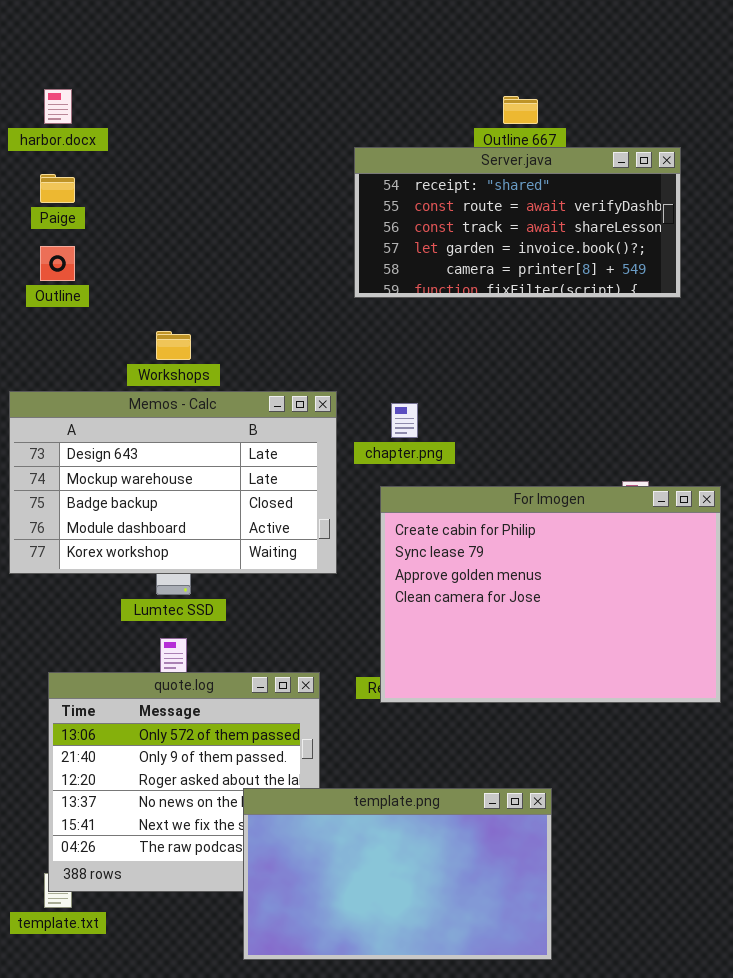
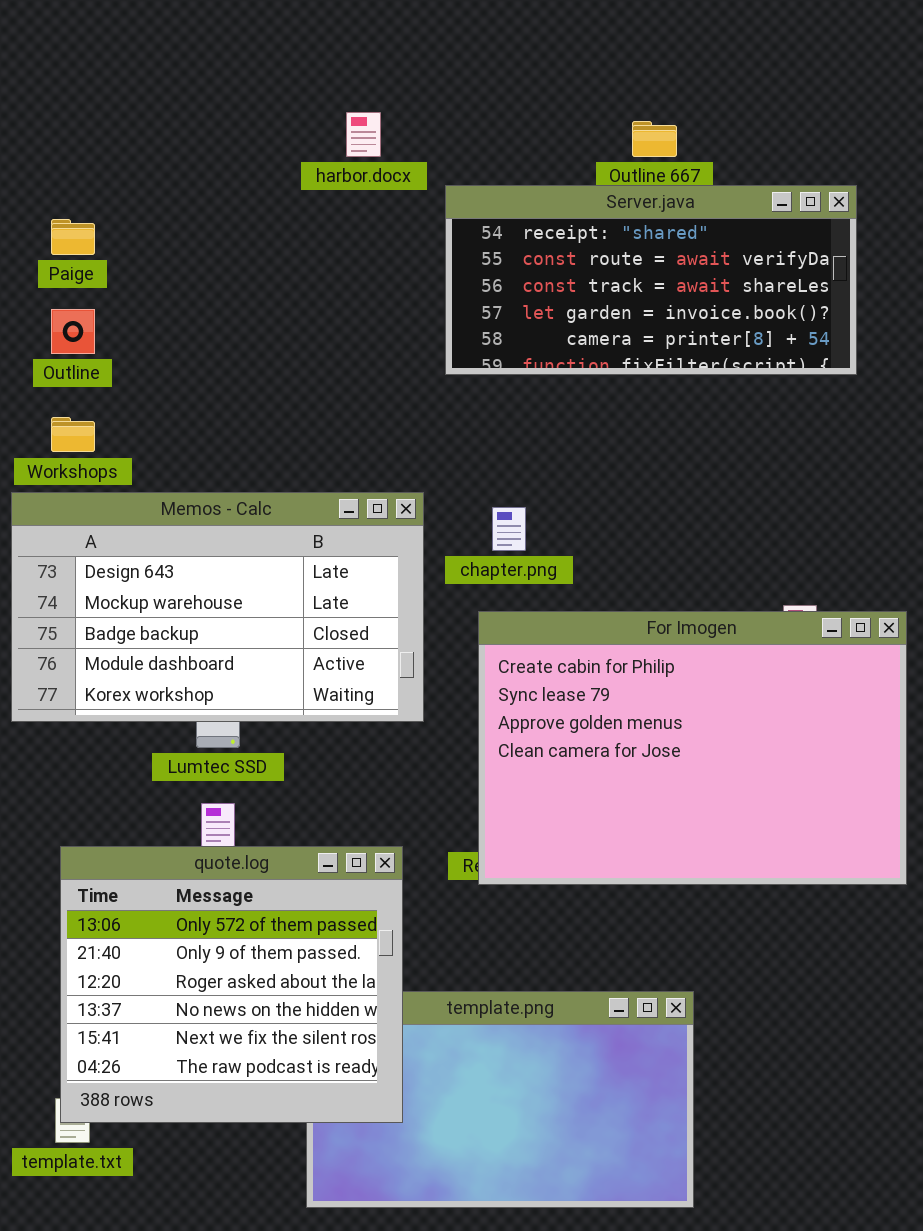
harbor.docx: [44,89,72,124] -> [346,112,381,157], moved
Workshops: [156,331,191,360] -> [51,417,95,452], moved
quote.log: [48,672,320,892] -> [60,846,403,1123], raised

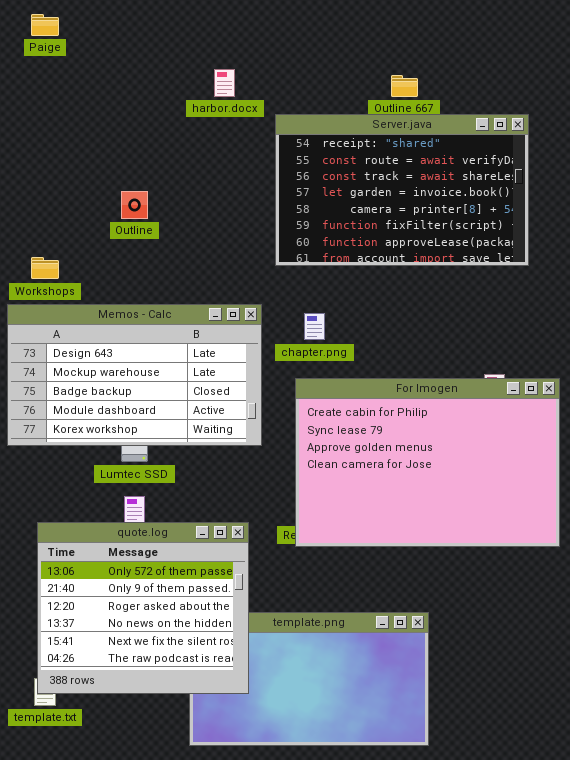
Server.java: [445,185,857,375] -> [275,114,529,266], resized
Paige: [51,219,95,255] -> [31,14,59,36], moved
Outline: [51,309,95,354] -> [121,191,148,219], moved

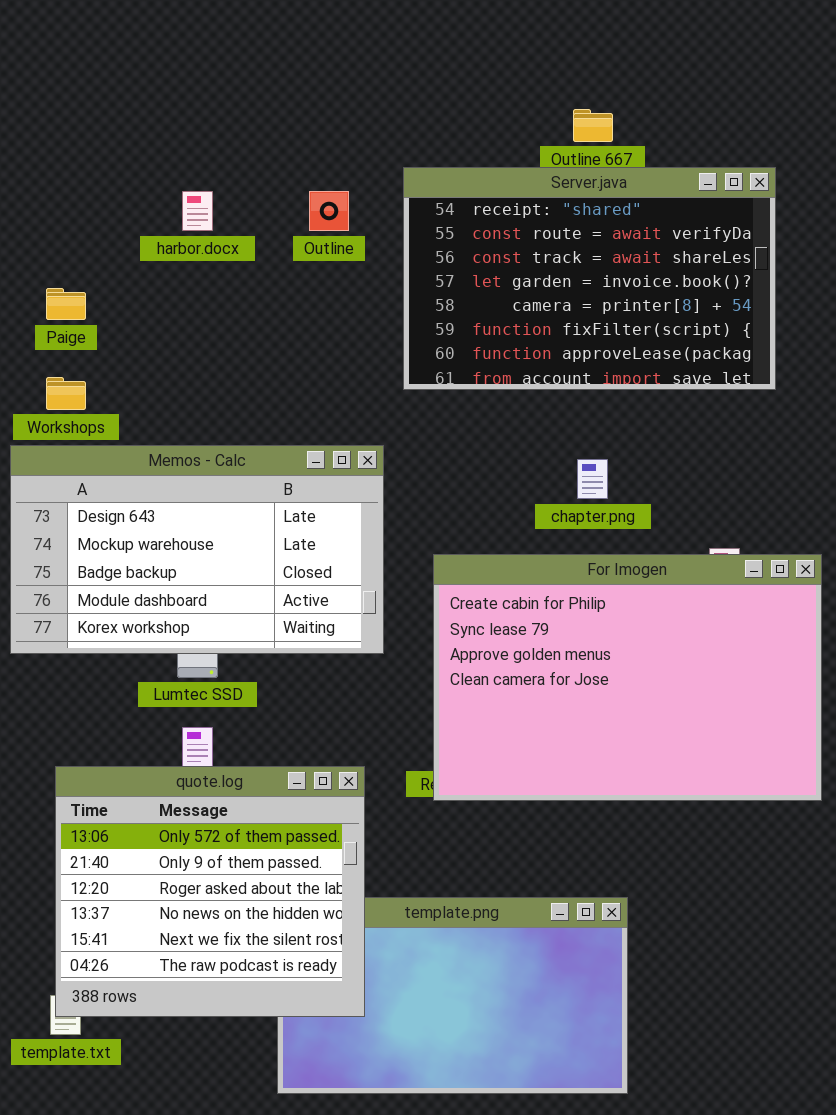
Paige: [31,14,59,36] -> [46,288,86,320], moved
harbor.docx: [214,69,235,97] -> [182,191,213,231], moved
Outline: [121,191,148,219] -> [309,191,349,231], moved
chapter.png: [304,313,325,340] -> [577,459,608,499], moved

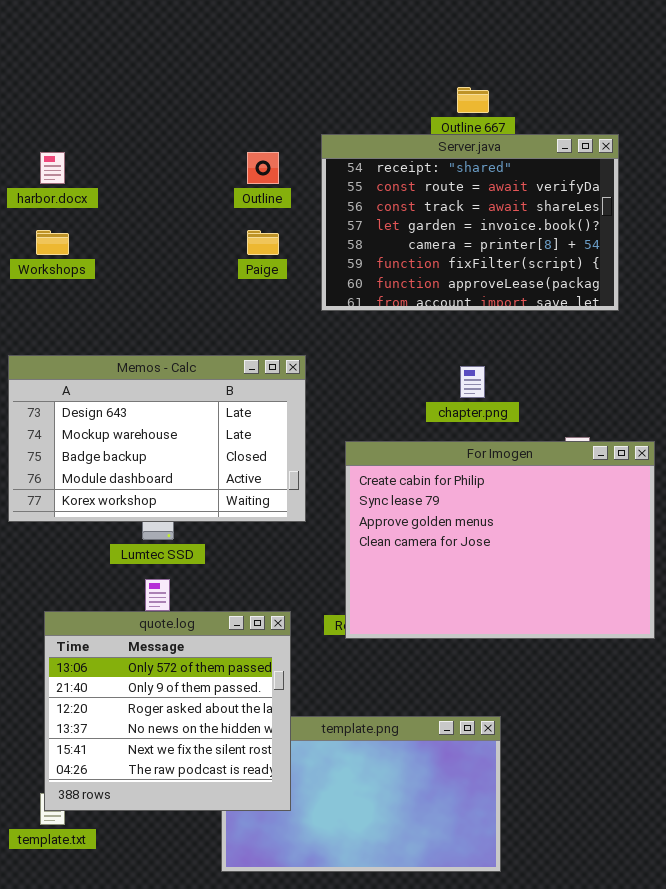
harbor.docx: [182,191,213,231] -> [40,152,65,184], moved
Paige: [46,288,86,320] -> [247,230,279,255], moved
Workshops: [46,377,86,410] -> [36,230,69,255], moved

